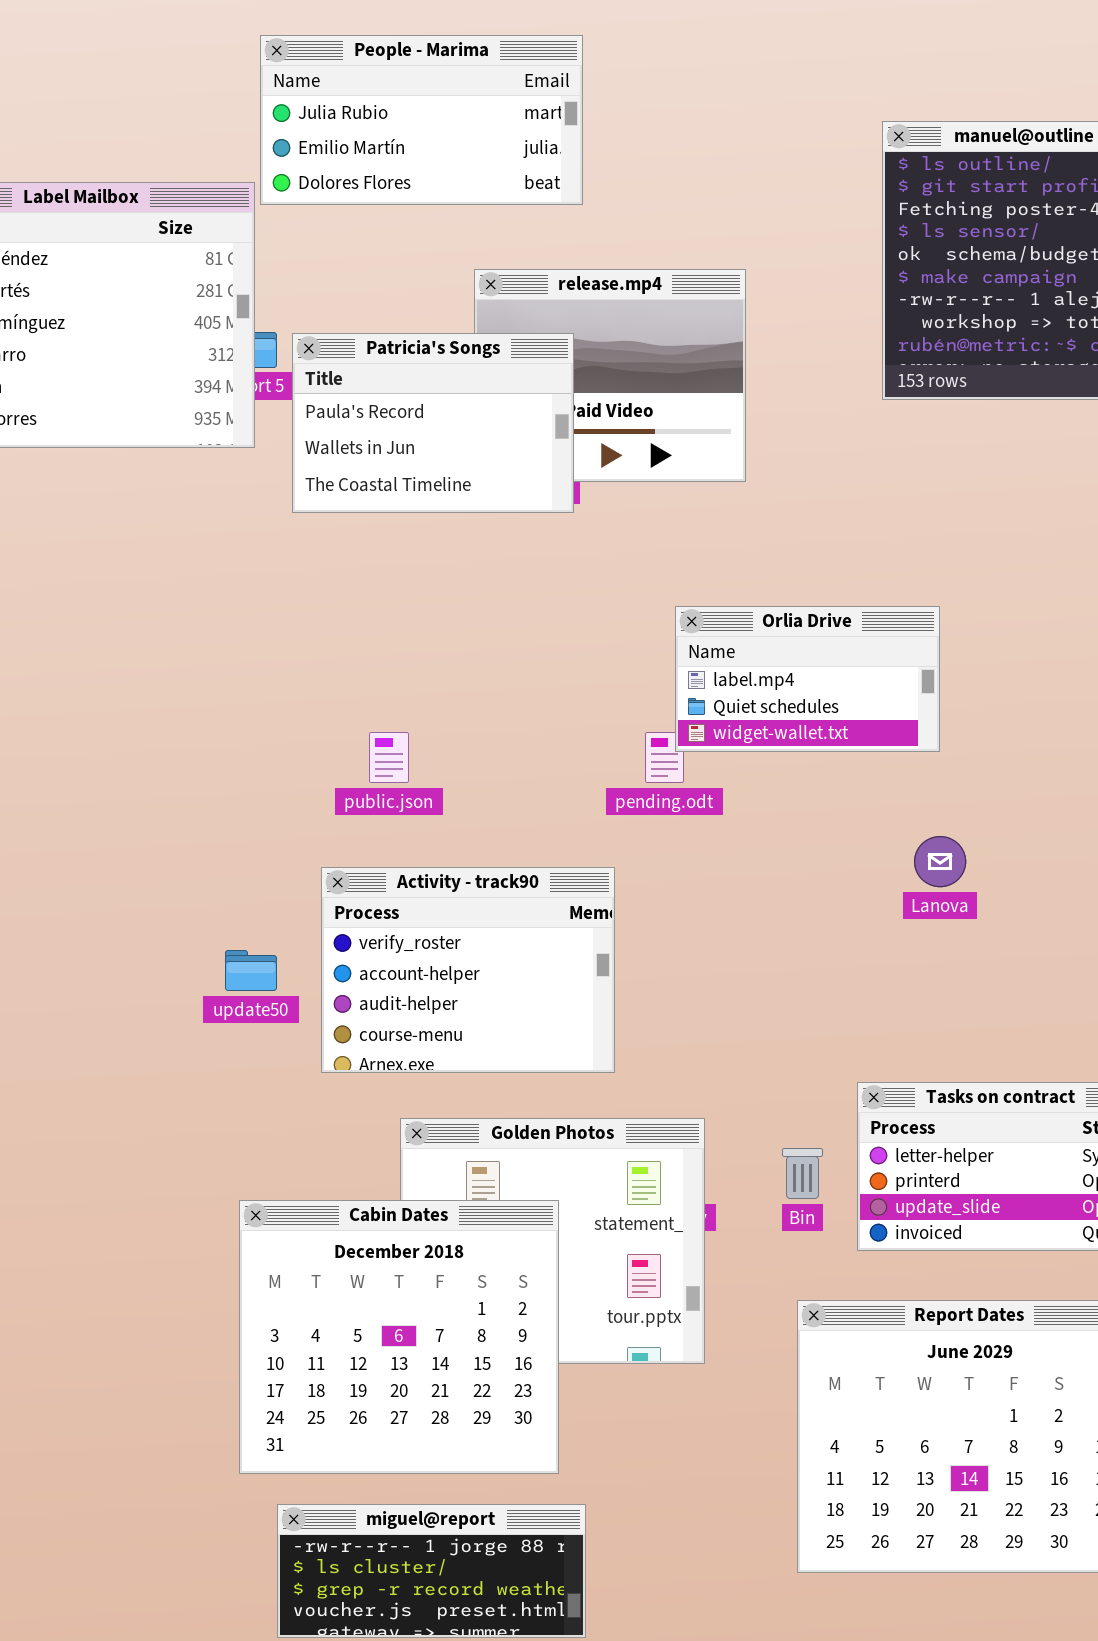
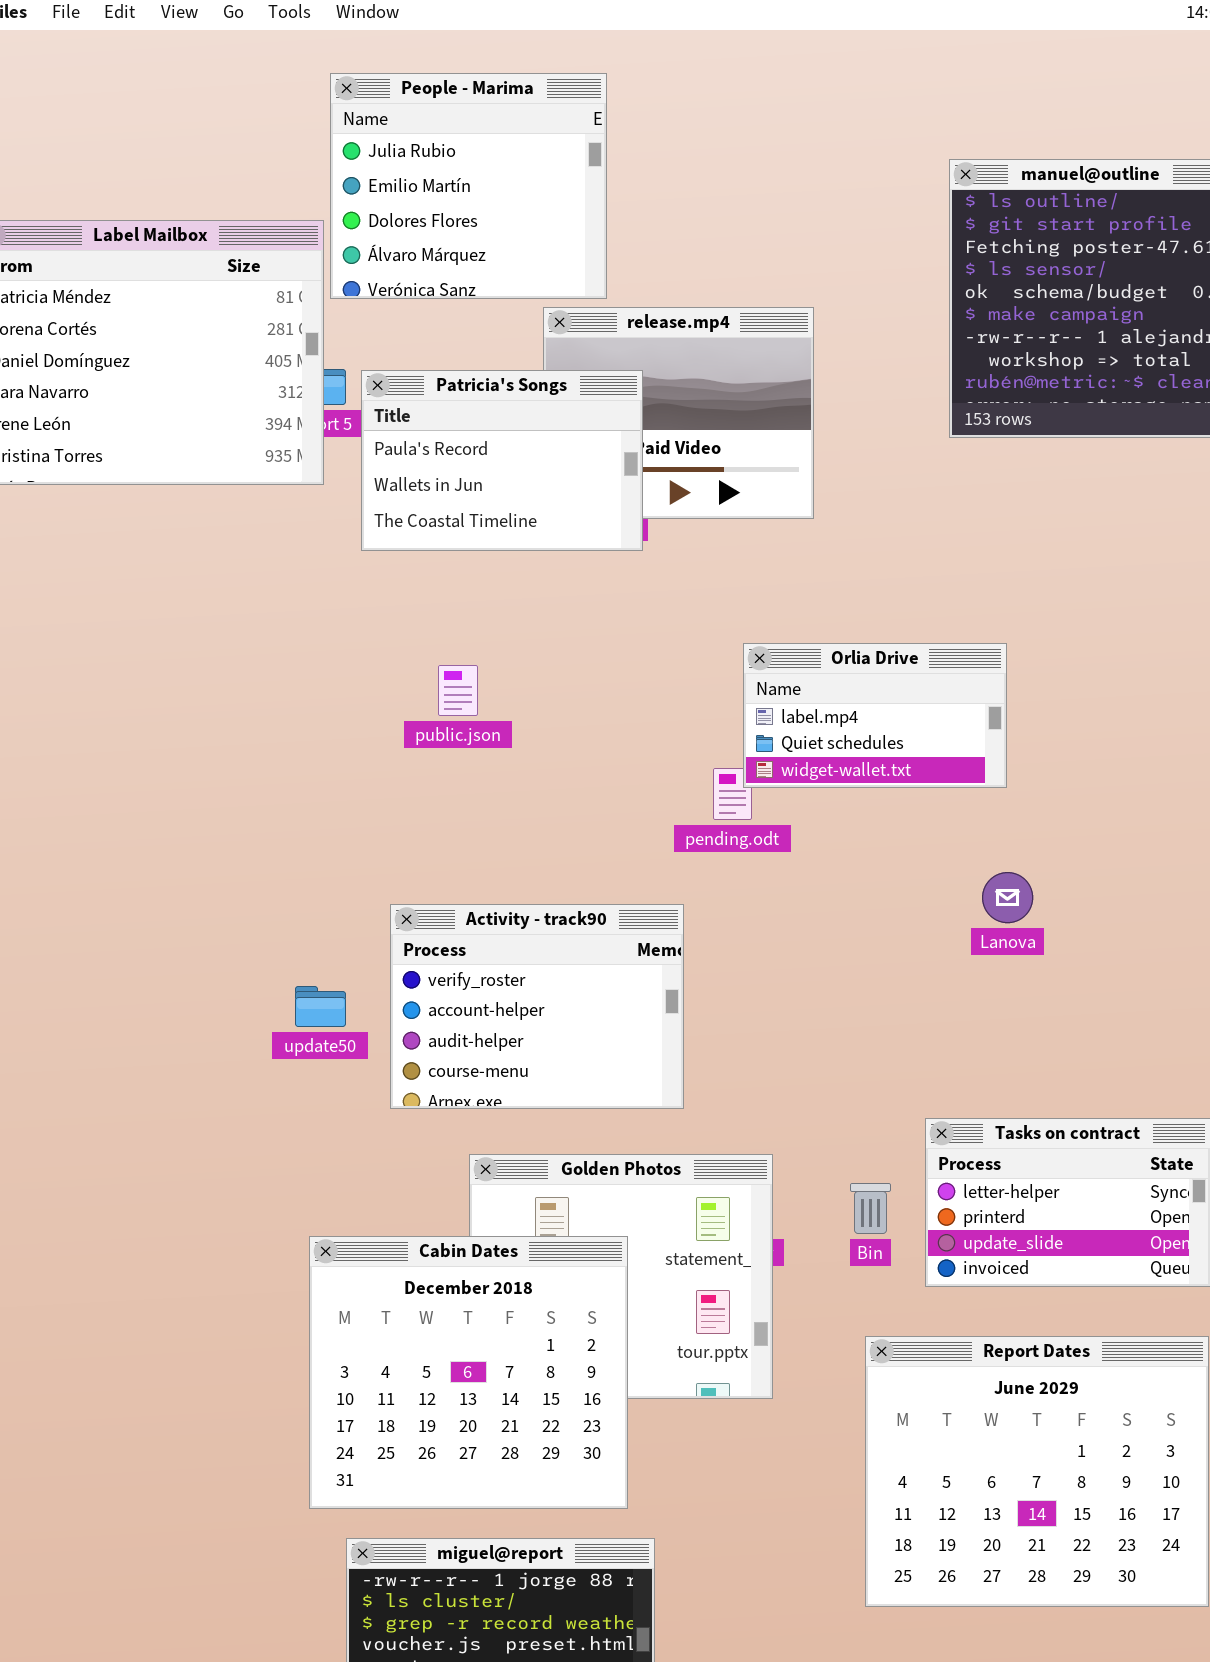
People - Marima: [260,35,583,205] -> [330,73,607,299], resized
public.json: [369,732,409,783] -> [438,665,478,716], moved

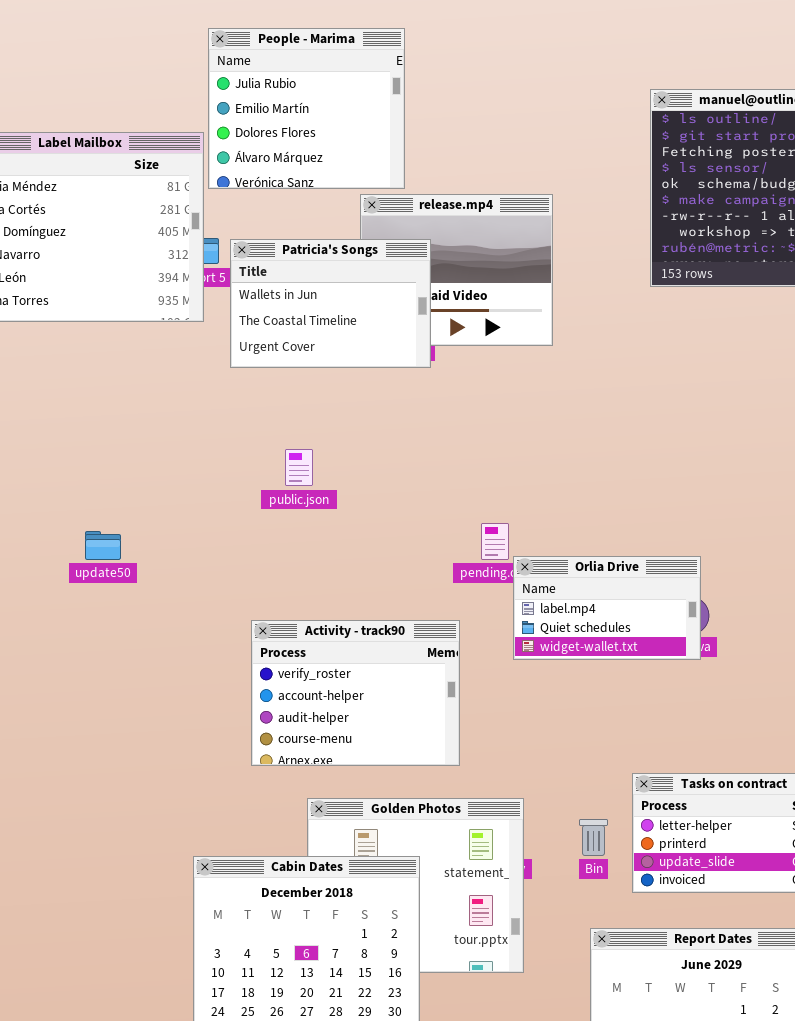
Patricia's Songs: [361,370,643,551] -> [230,239,431,368], scrolled down 1 row
Orlia Drive: [743,643,1007,788] -> [513,556,701,660], moved
update50: [295,986,346,1027] -> [85,531,121,560], moved

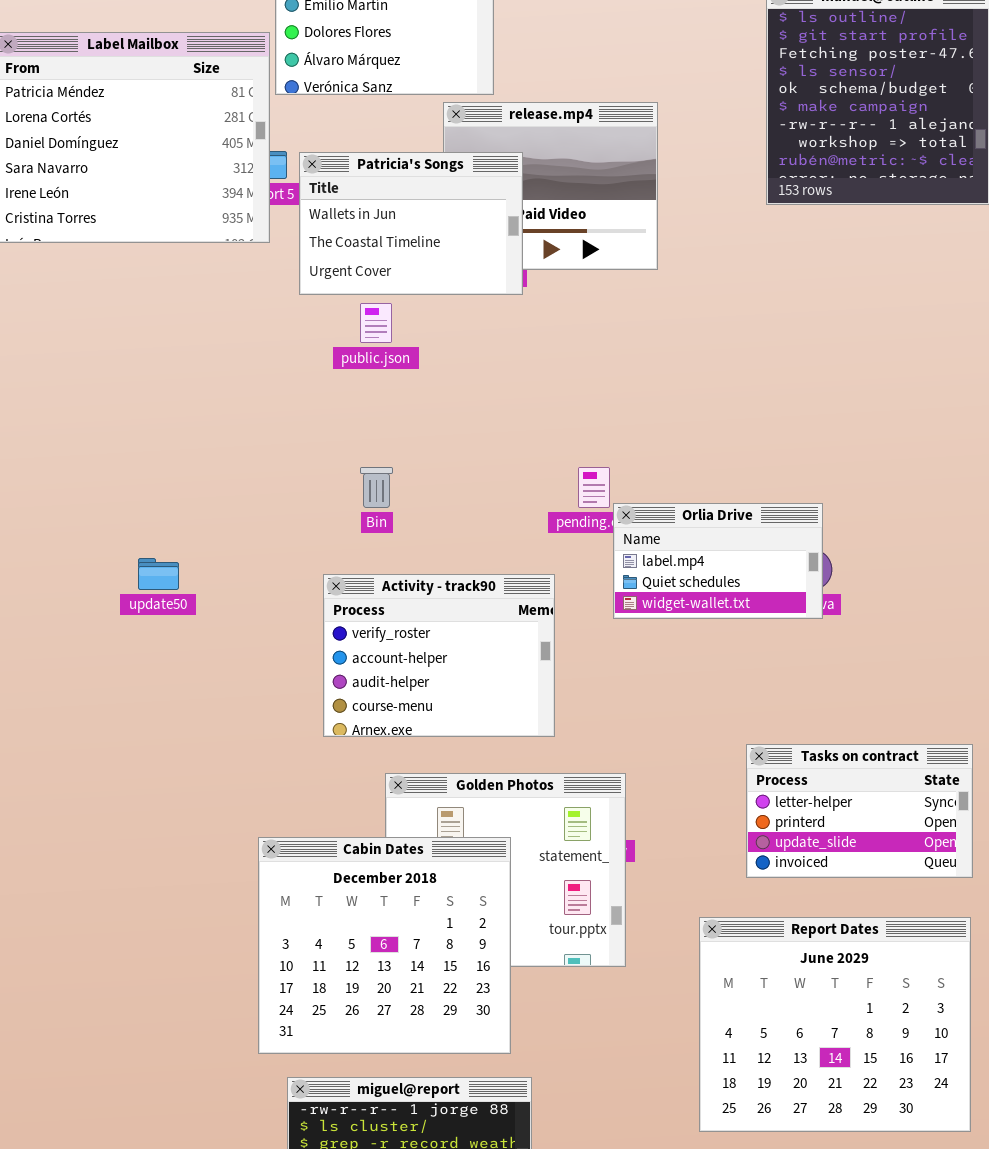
public.json: [285,449,313,486] -> [360,303,392,343], moved
update50: [85,531,121,560] -> [138,558,179,590], moved
Bin: [579,819,608,856] -> [360,467,393,508], moved

